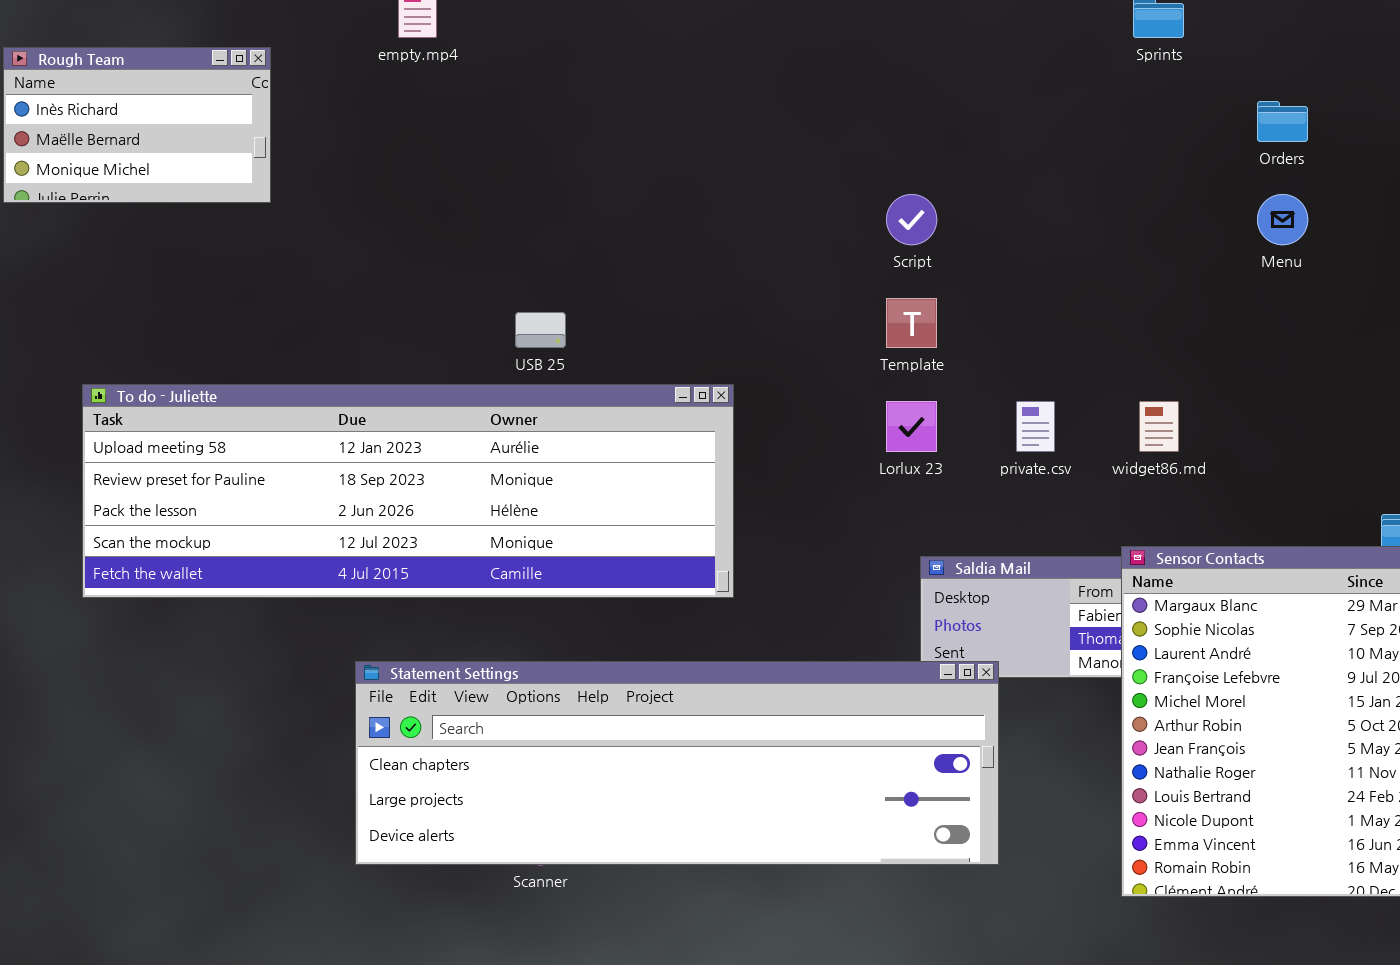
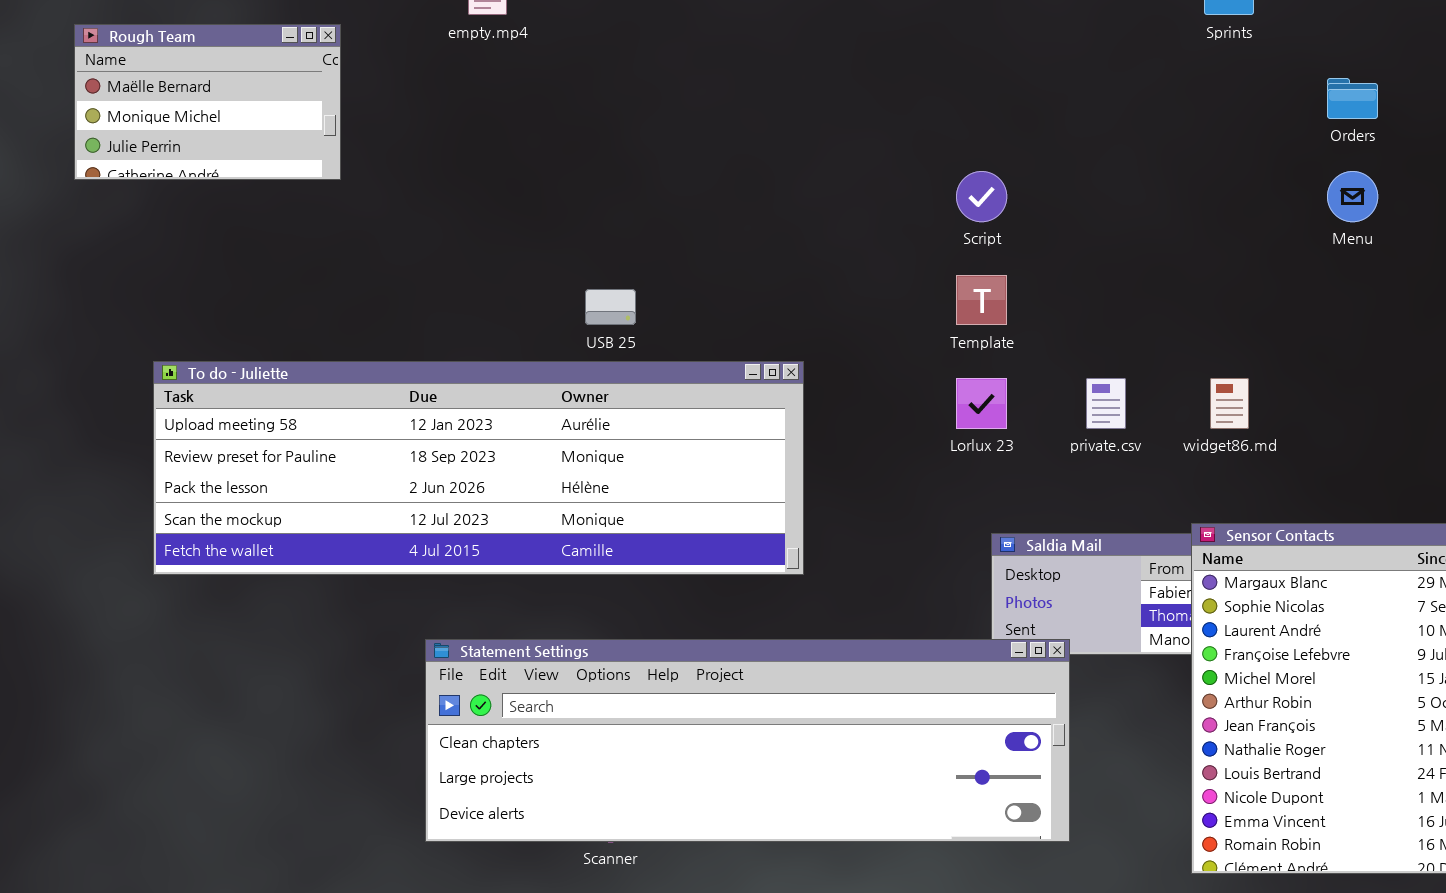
Rough Team: [3,47,271,203] -> [74,24,341,180], scrolled down 1 row

